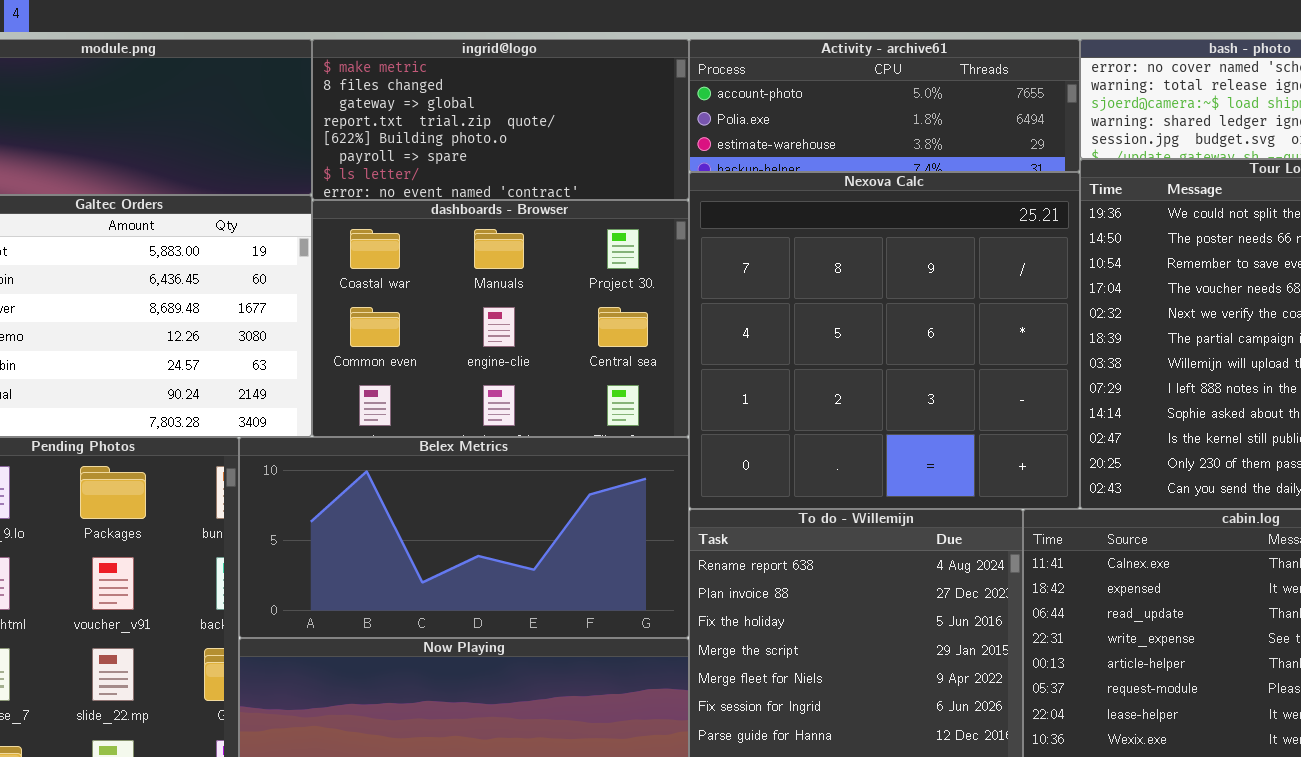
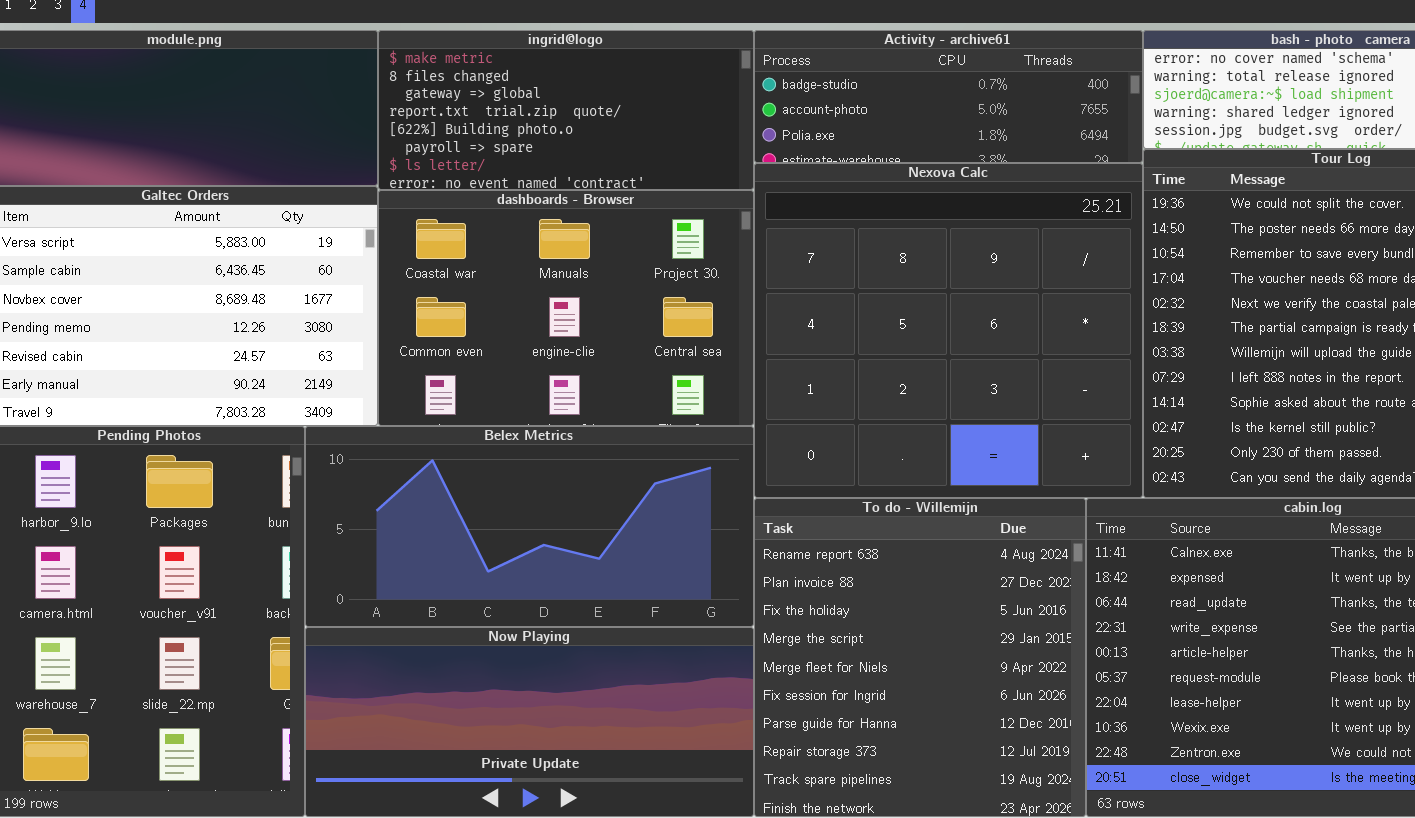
Activity - archive61: [689,39,1080,172] -> [754,30,1143,163], scrolled up 1 row

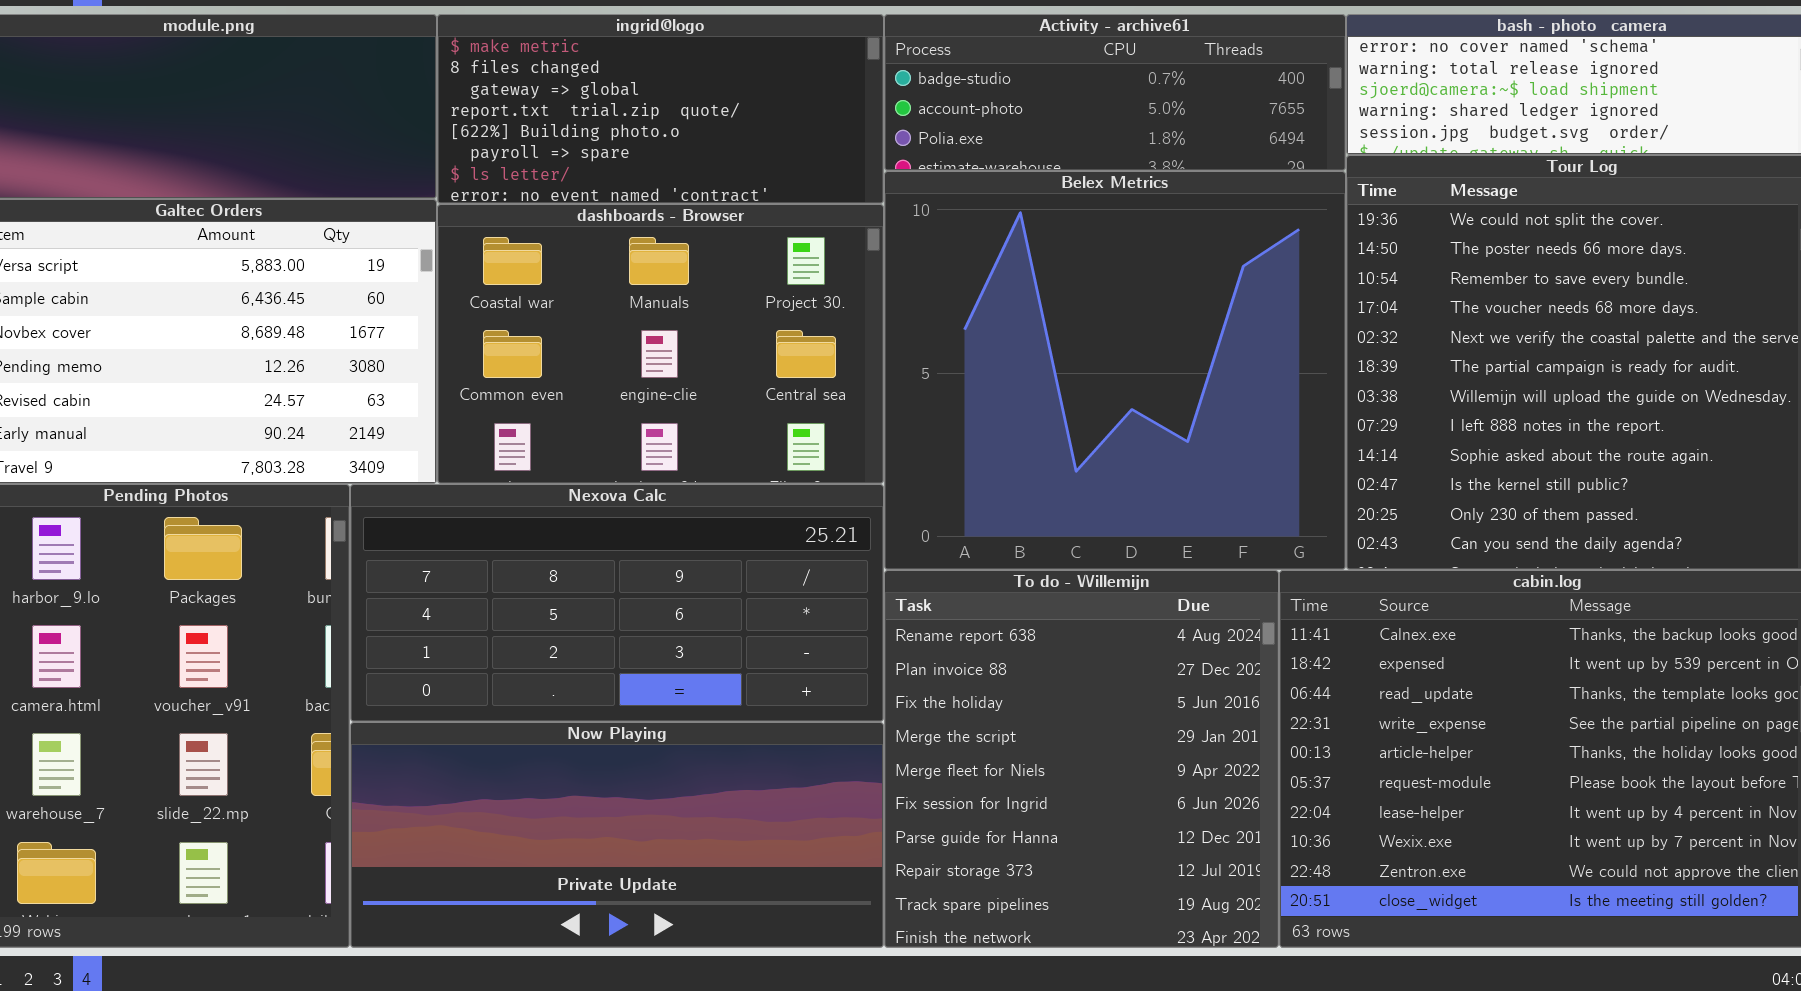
Nexova Calc: [754,163,1143,498] -> [350,484,884,722], moved, resized
Belex Metrics: [305,426,754,627] -> [884,171,1346,570], moved, resized

